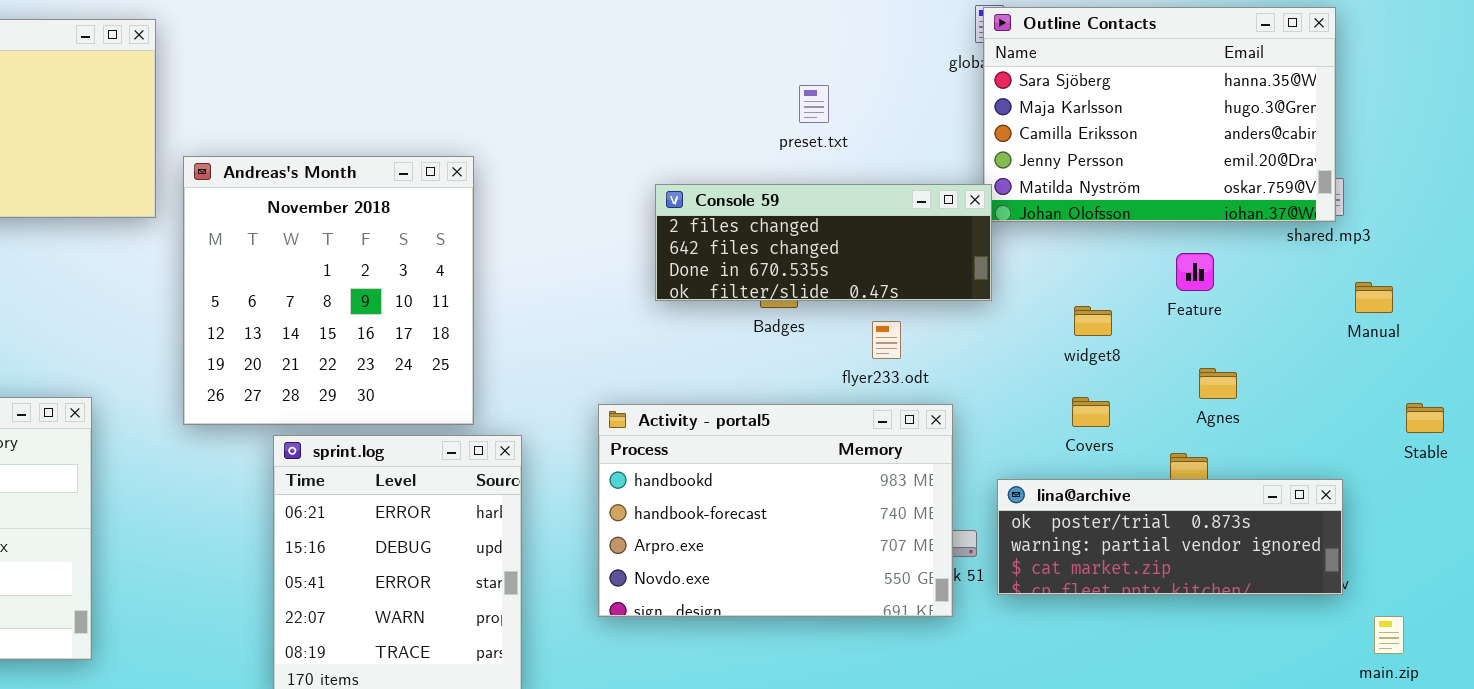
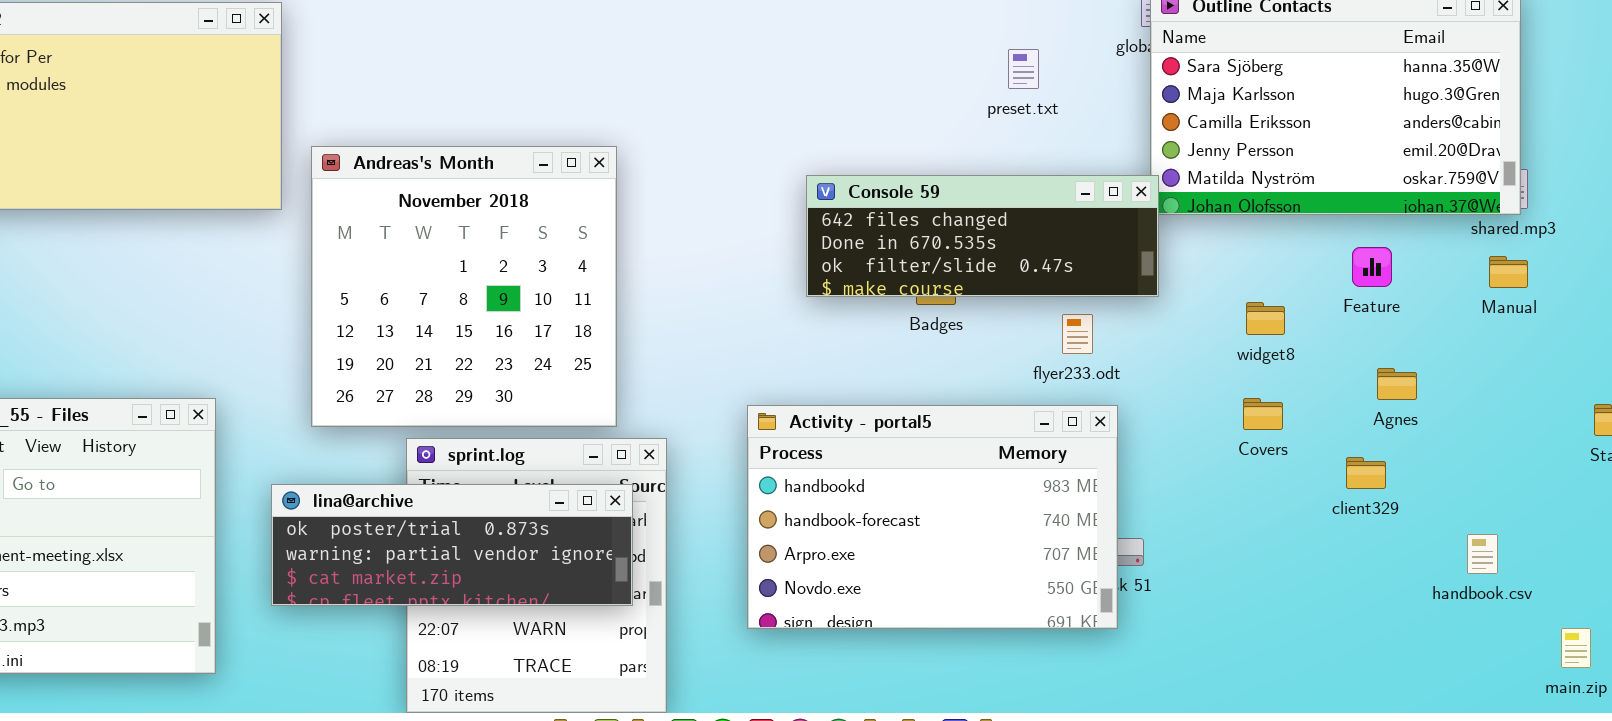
preset.txt: [799,85,829,123] -> [1008,49,1039,89], moved
Console 59: [655,184,992,301] -> [806,175,1159,297], scrolled down 1 row
Manual: [1355,282,1393,313] -> [1489,256,1528,288], moved
flyer233.odt: [872,321,901,359] -> [1062,314,1093,354], moved
lina@archive: [997,479,1343,595] -> [271,484,633,606], moved

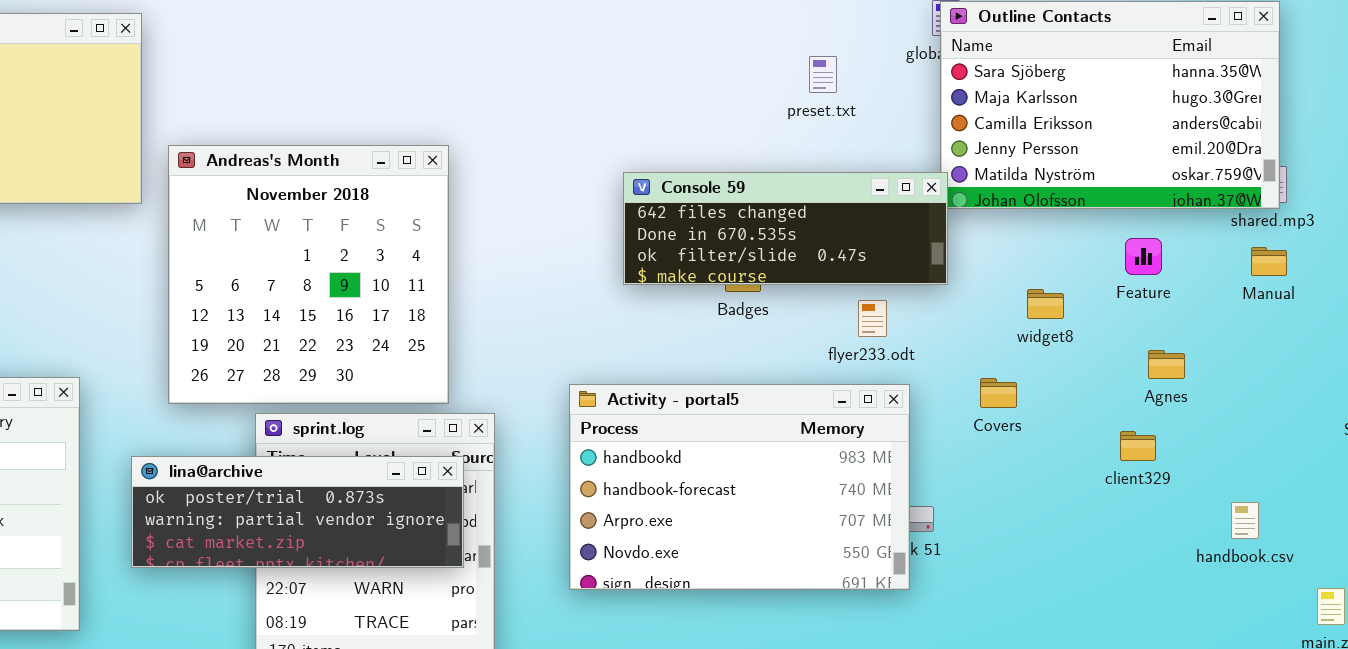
Covers: [1243,398,1283,430] -> [980,378,1017,408], moved

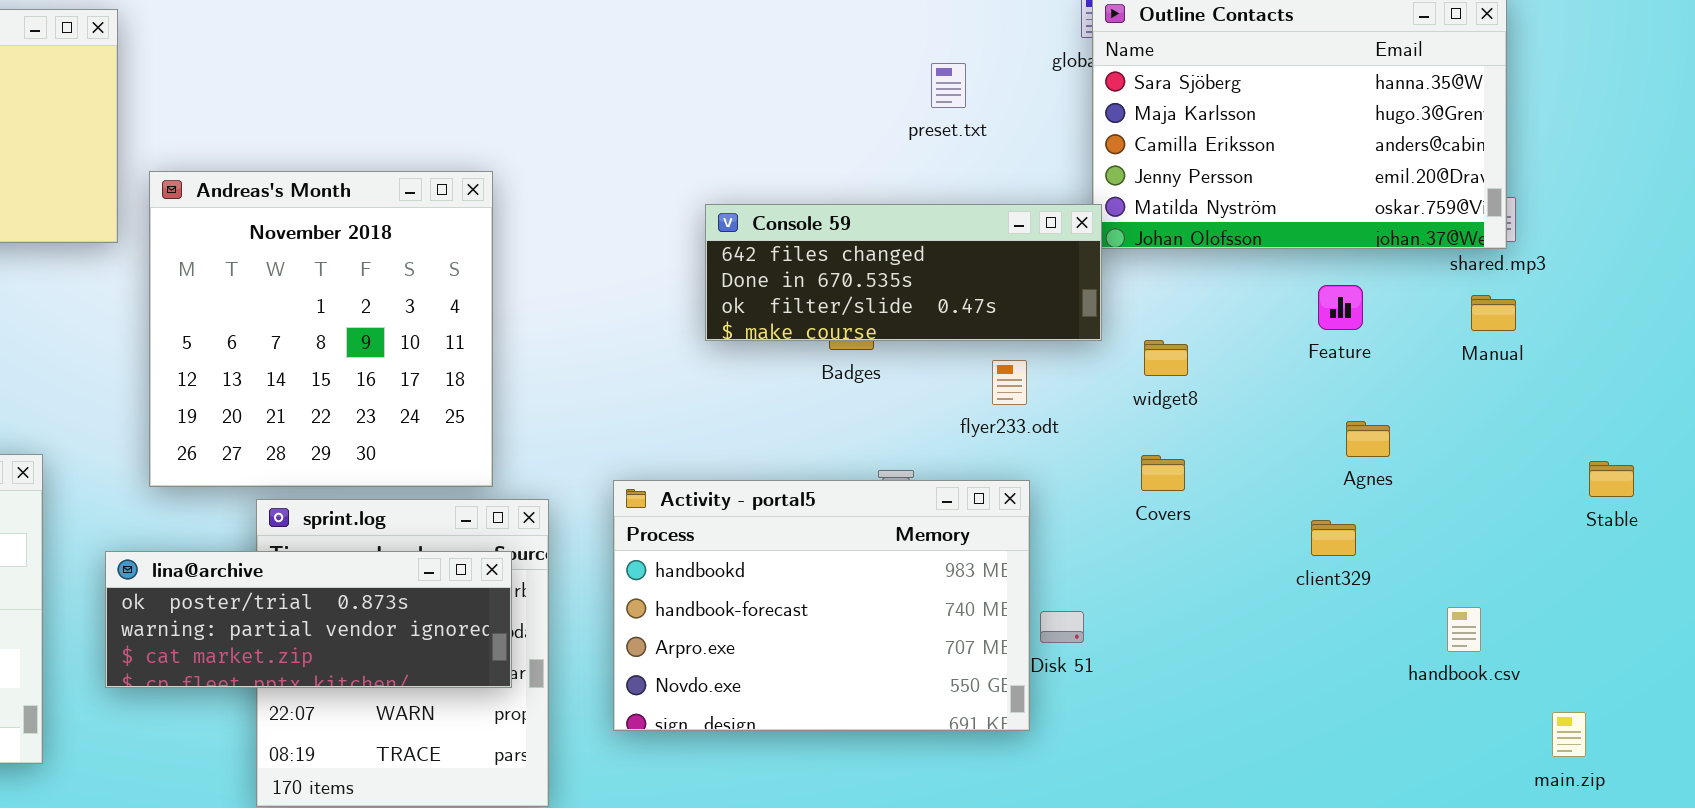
widget8: [1027,289,1064,319] -> [1144,340,1188,376], moved
Activity - portal5: [569,384,910,590] -> [613,480,1030,731], moved

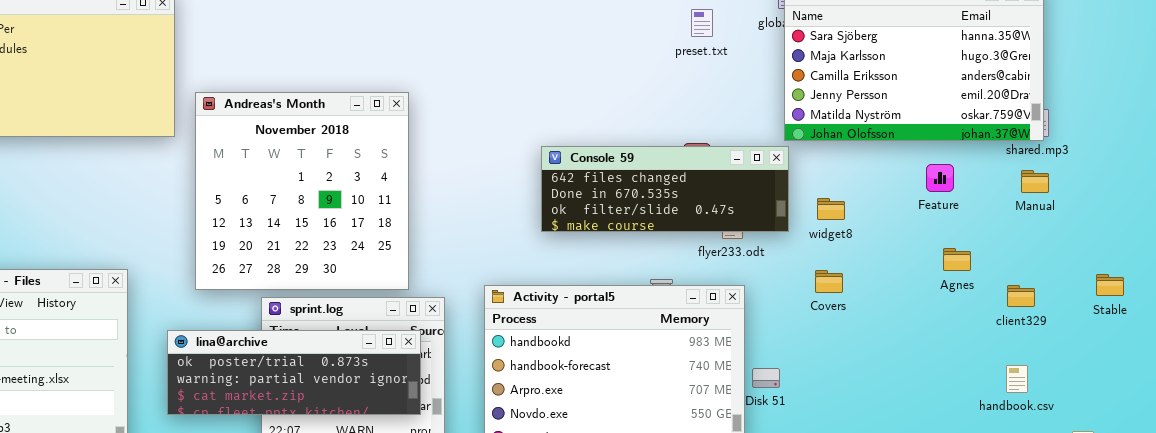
preset.txt: [931,63,966,108] -> [691,9,713,37], moved
Console 59: [705,204,1102,341] -> [541,146,789,232], moved
client329: [1311,520,1356,556] -> [1007,285,1035,307], moved

